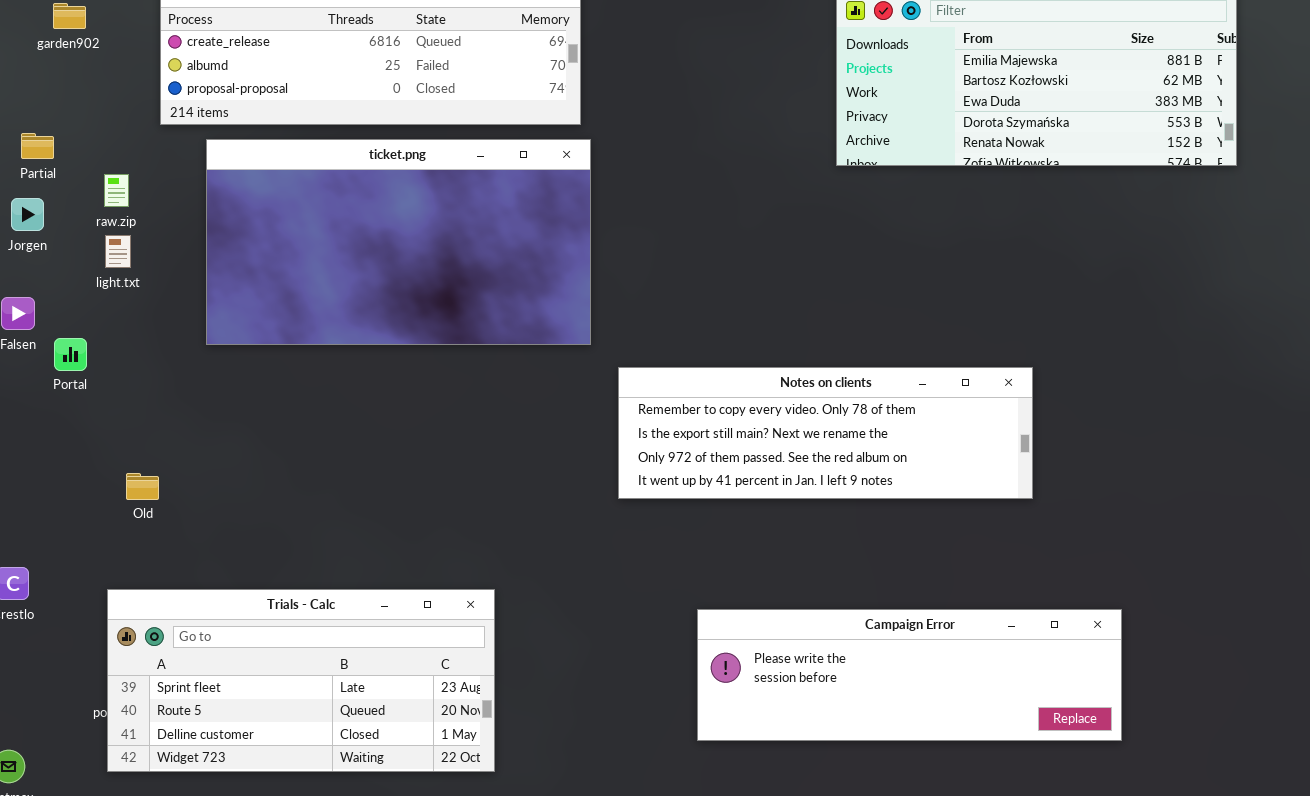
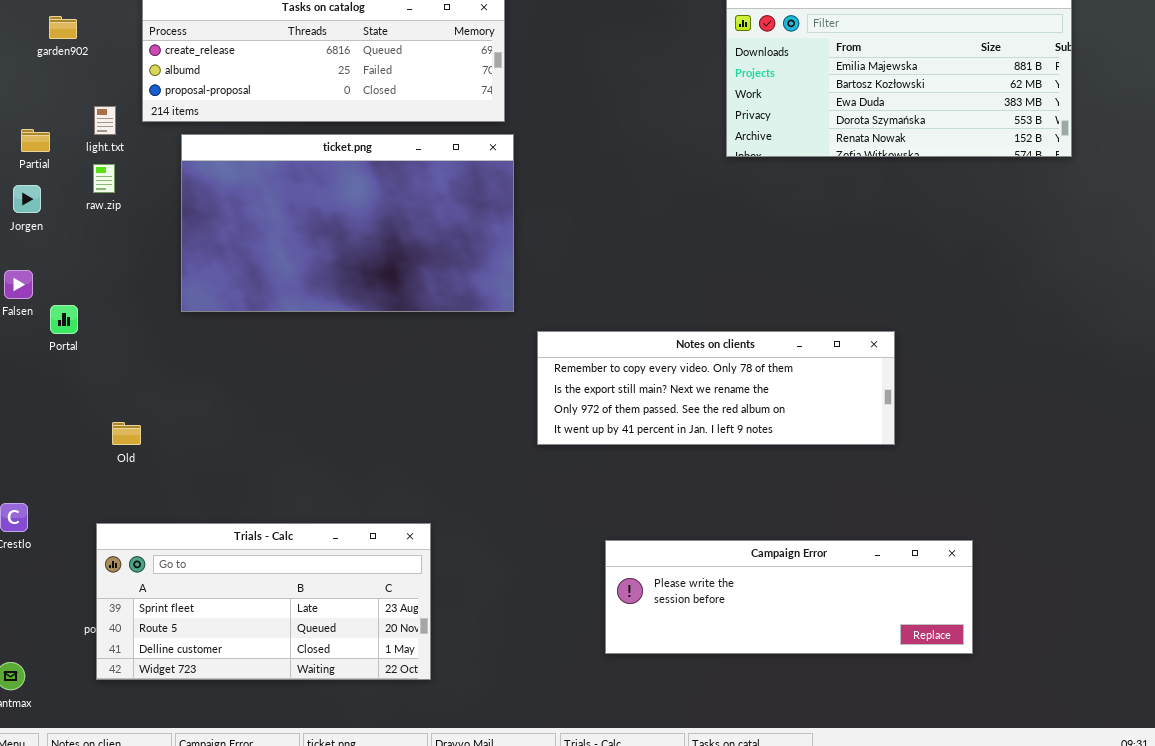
light.txt: [105,235,131,268] -> [94,106,116,135], moved

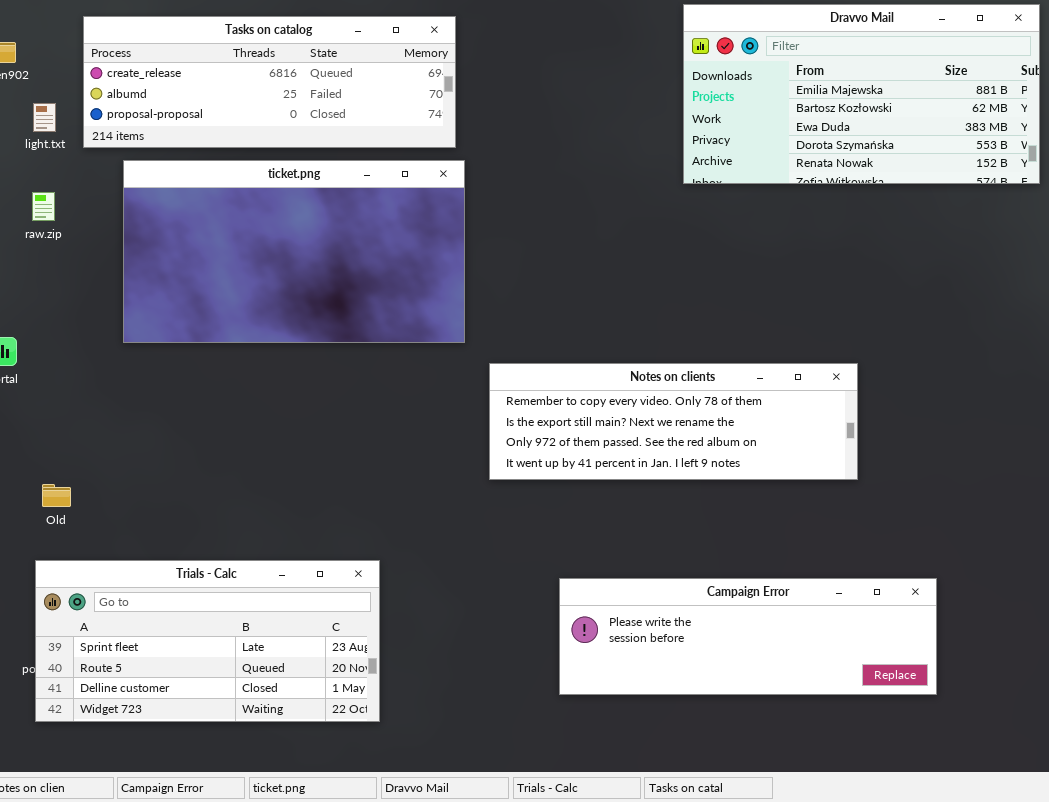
light.txt: [94,106,116,135] -> [33,103,56,132], moved
Old: [112,422,141,445] -> [42,484,71,507], moved

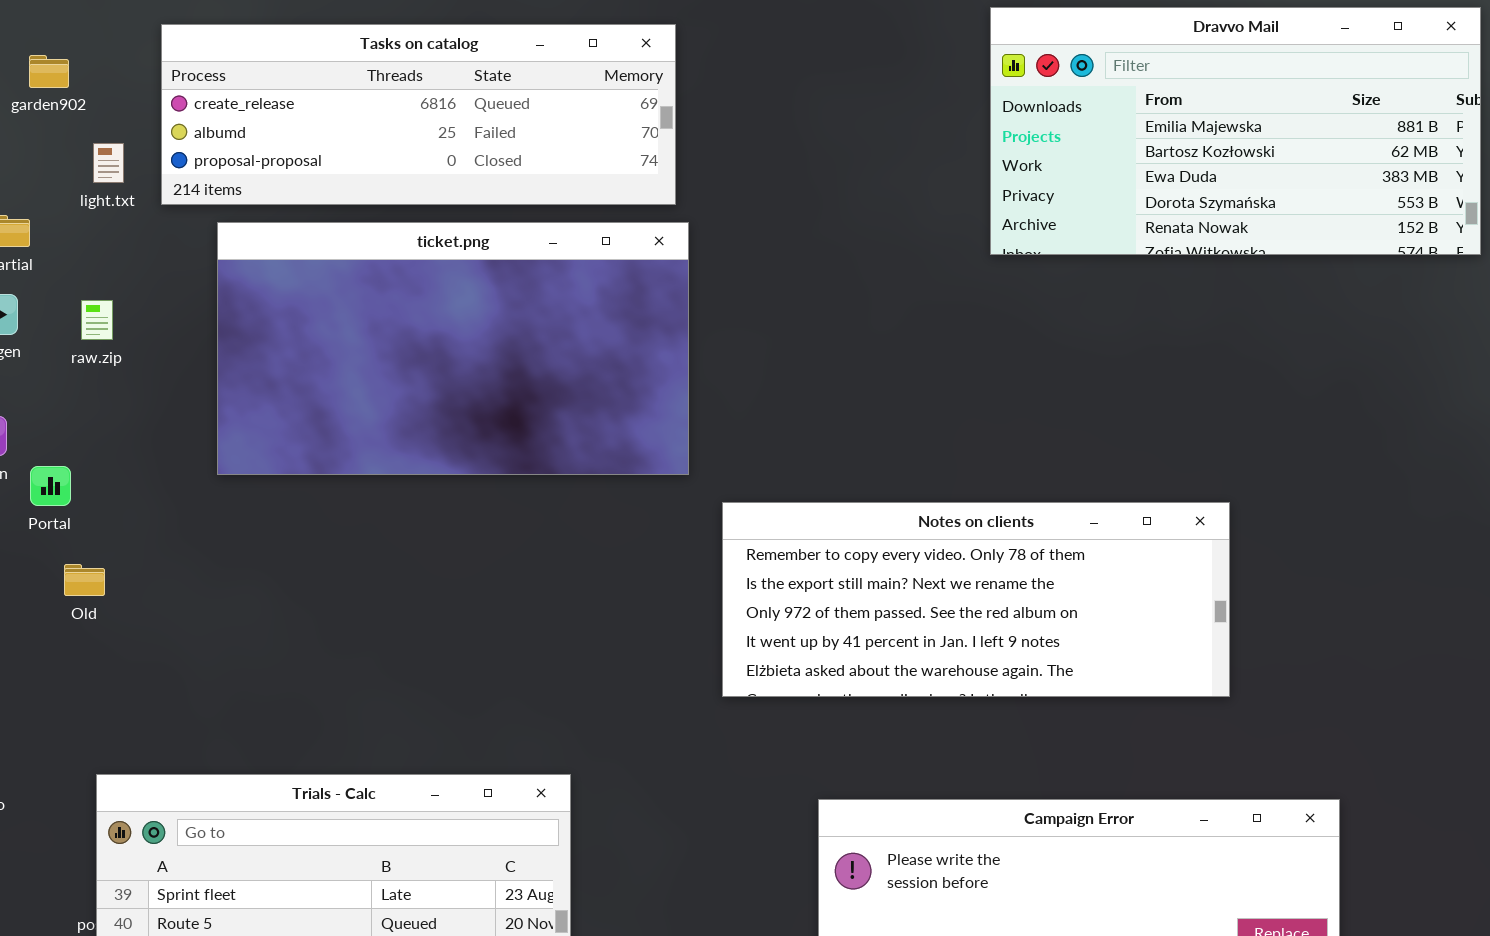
raw.zip: [32,192,55,221] -> [81,300,113,340], moved
Notes on clients: [489,363,858,480] -> [722,502,1230,697], resized
Old: [42,484,71,507] -> [64,564,105,596], moved

